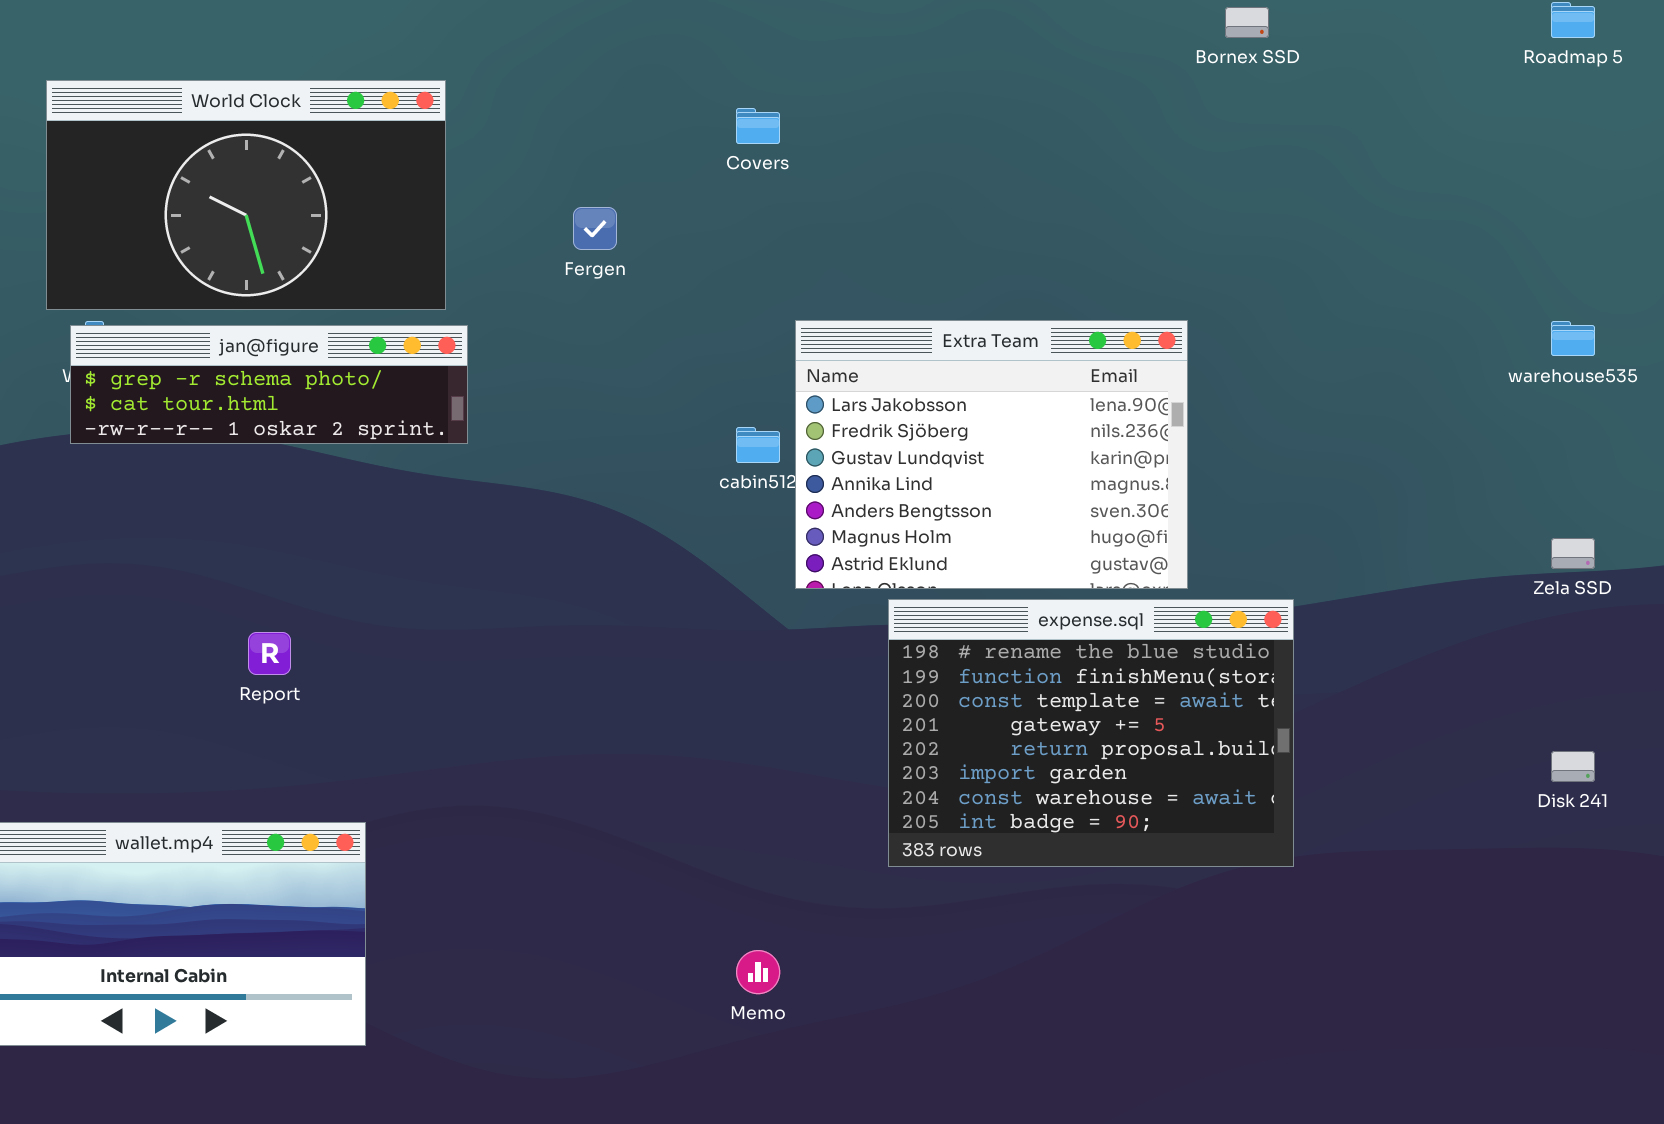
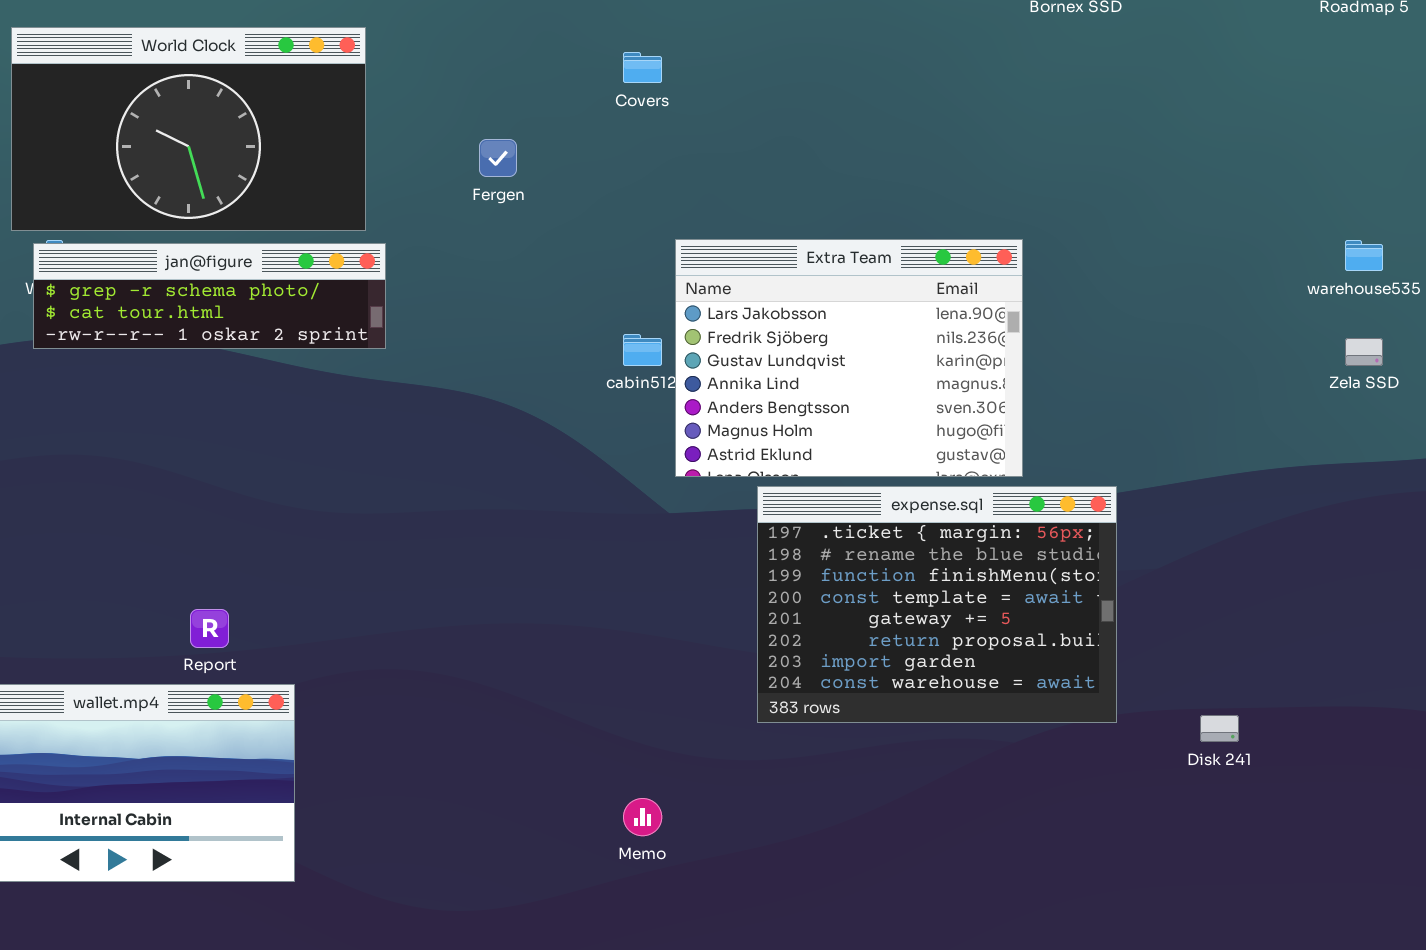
Zela SSD: [1551,538,1595,569] -> [1345,338,1383,366], moved
expense.sql: [888,599,1294,867] -> [757,486,1117,723], scrolled up 1 row
Report: [248,632,291,675] -> [190,609,229,648], moved
Disk 241: [1551,751,1595,782] -> [1200,715,1239,742], moved

